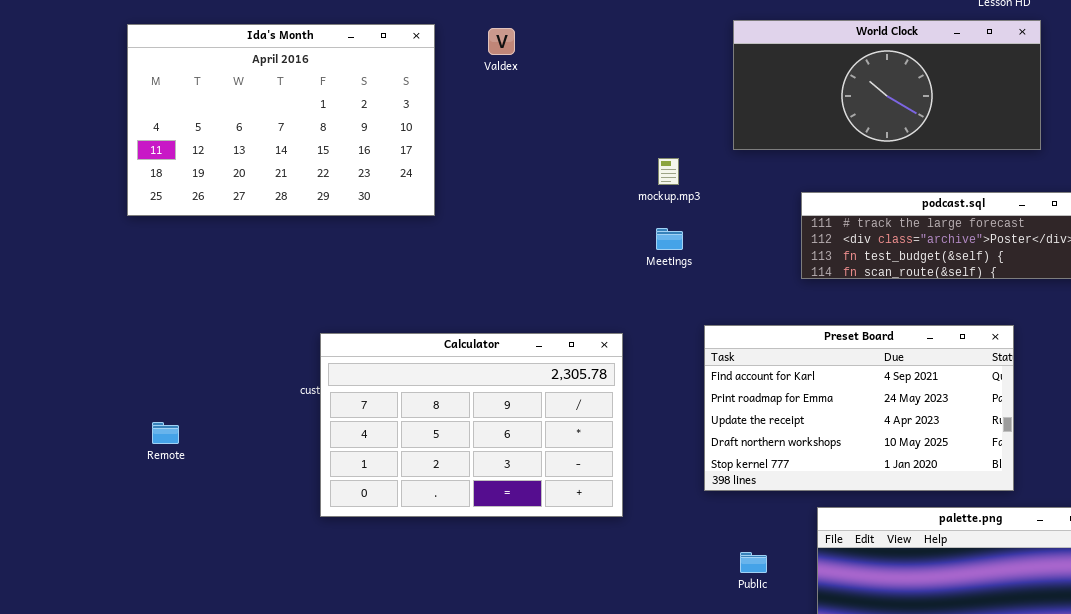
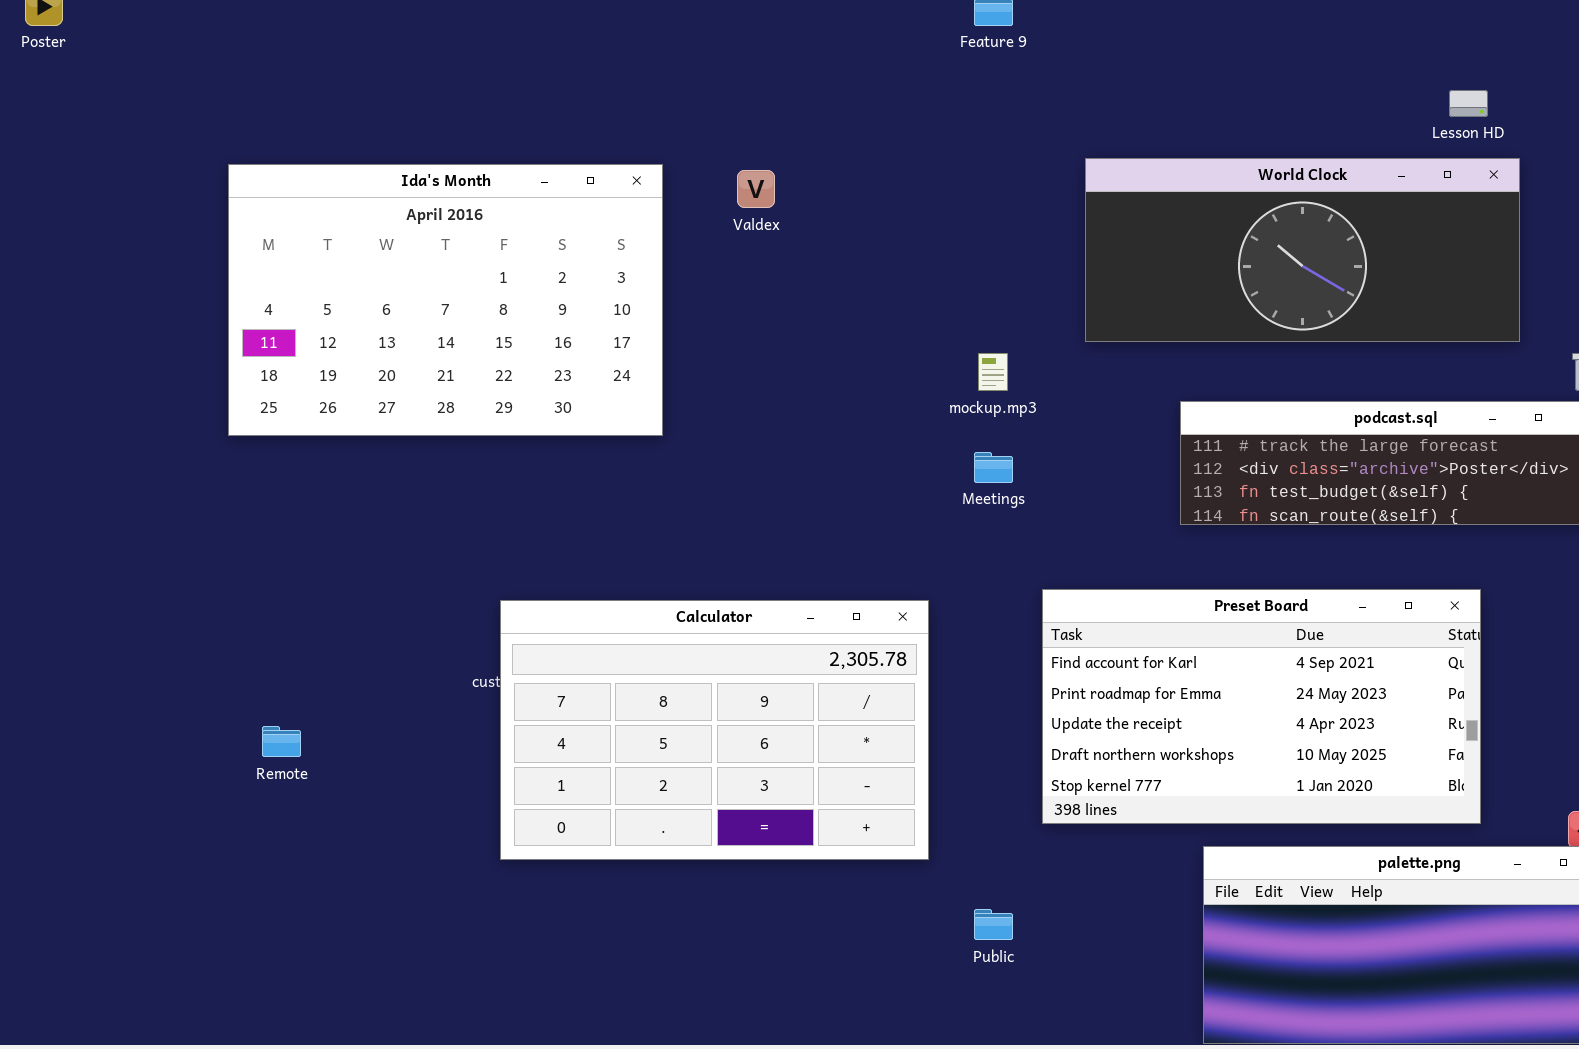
Public: [740,552,767,573] -> [974,909,1013,940], moved

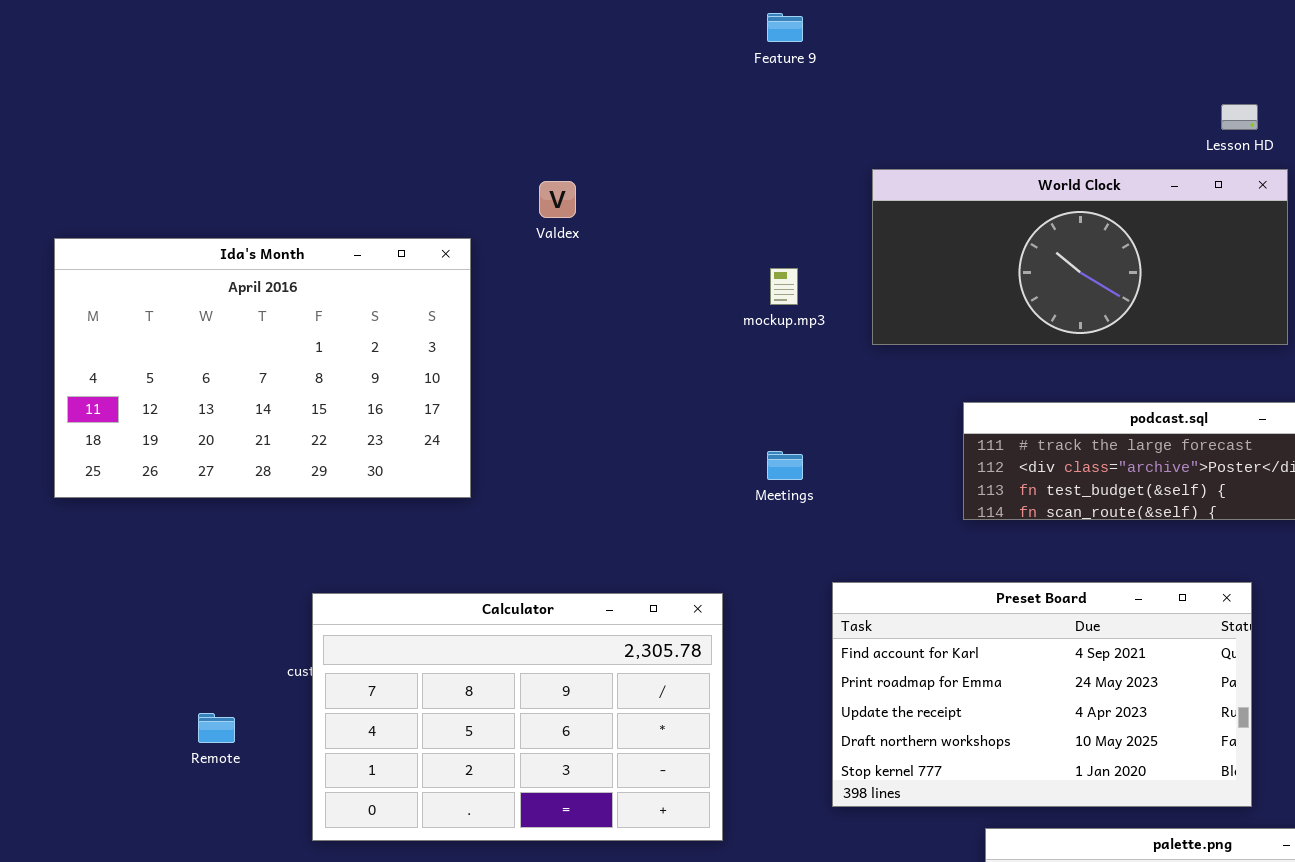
Ida's Month: [228,164,663,436] -> [54,238,471,498], moved
mockup.mp3: [978,353,1008,391] -> [770,268,798,305], moved
Remote: [262,726,301,757] -> [198,713,235,743], moved

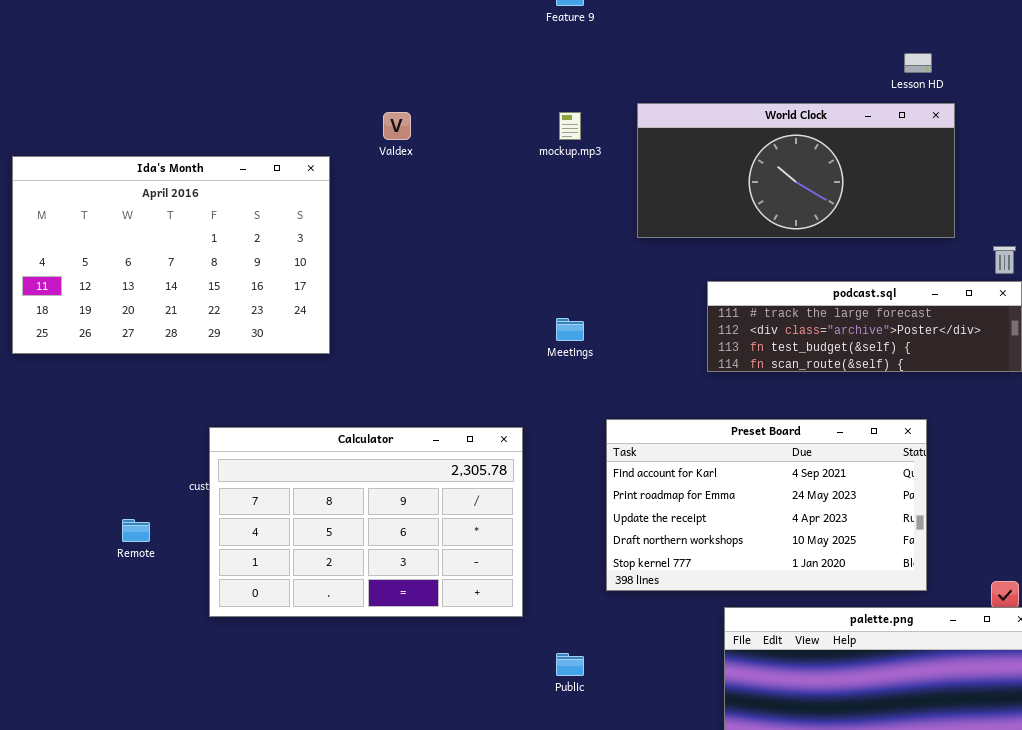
mockup.mp3: [770,268,798,305] -> [559,112,581,140], moved

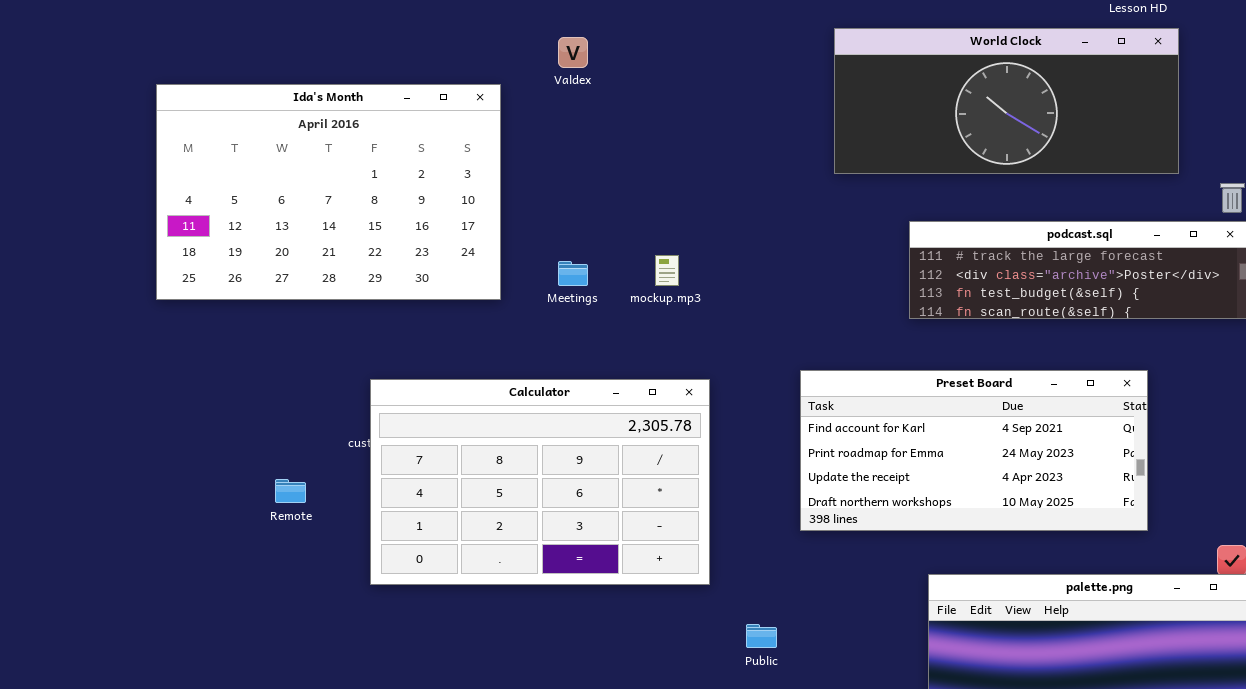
mockup.mp3: [559,112,581,140] -> [655,255,679,286], moved
Meetings: [556,318,584,341] -> [558,261,588,286], moved
Preset Board: [606,419,927,591] -> [800,370,1148,531], resized

